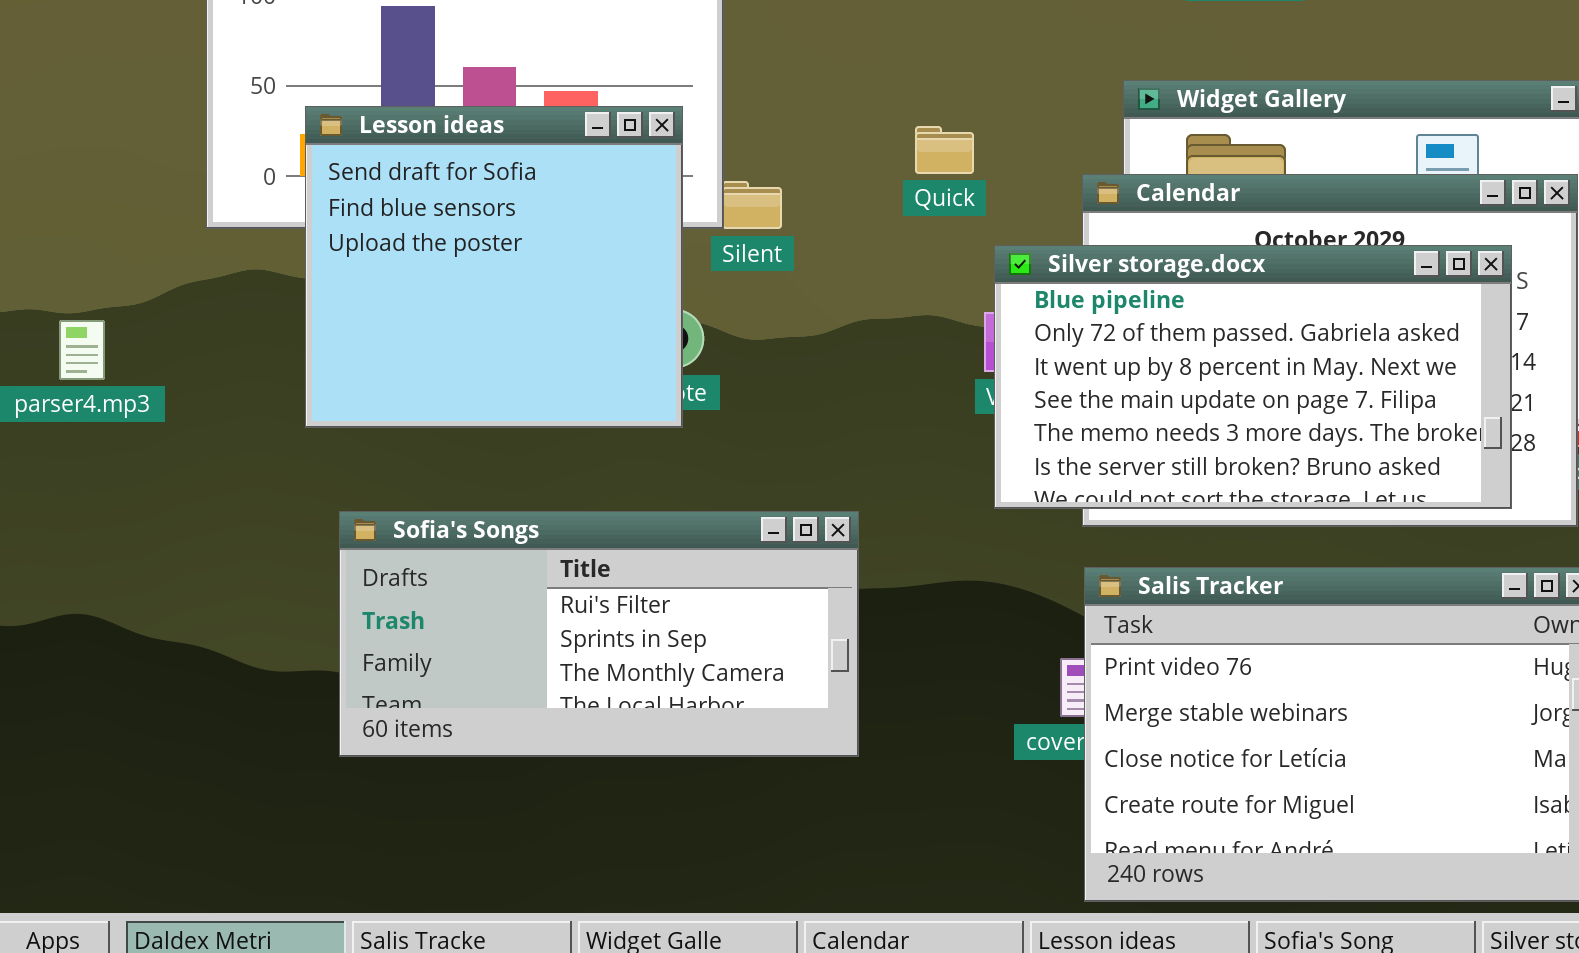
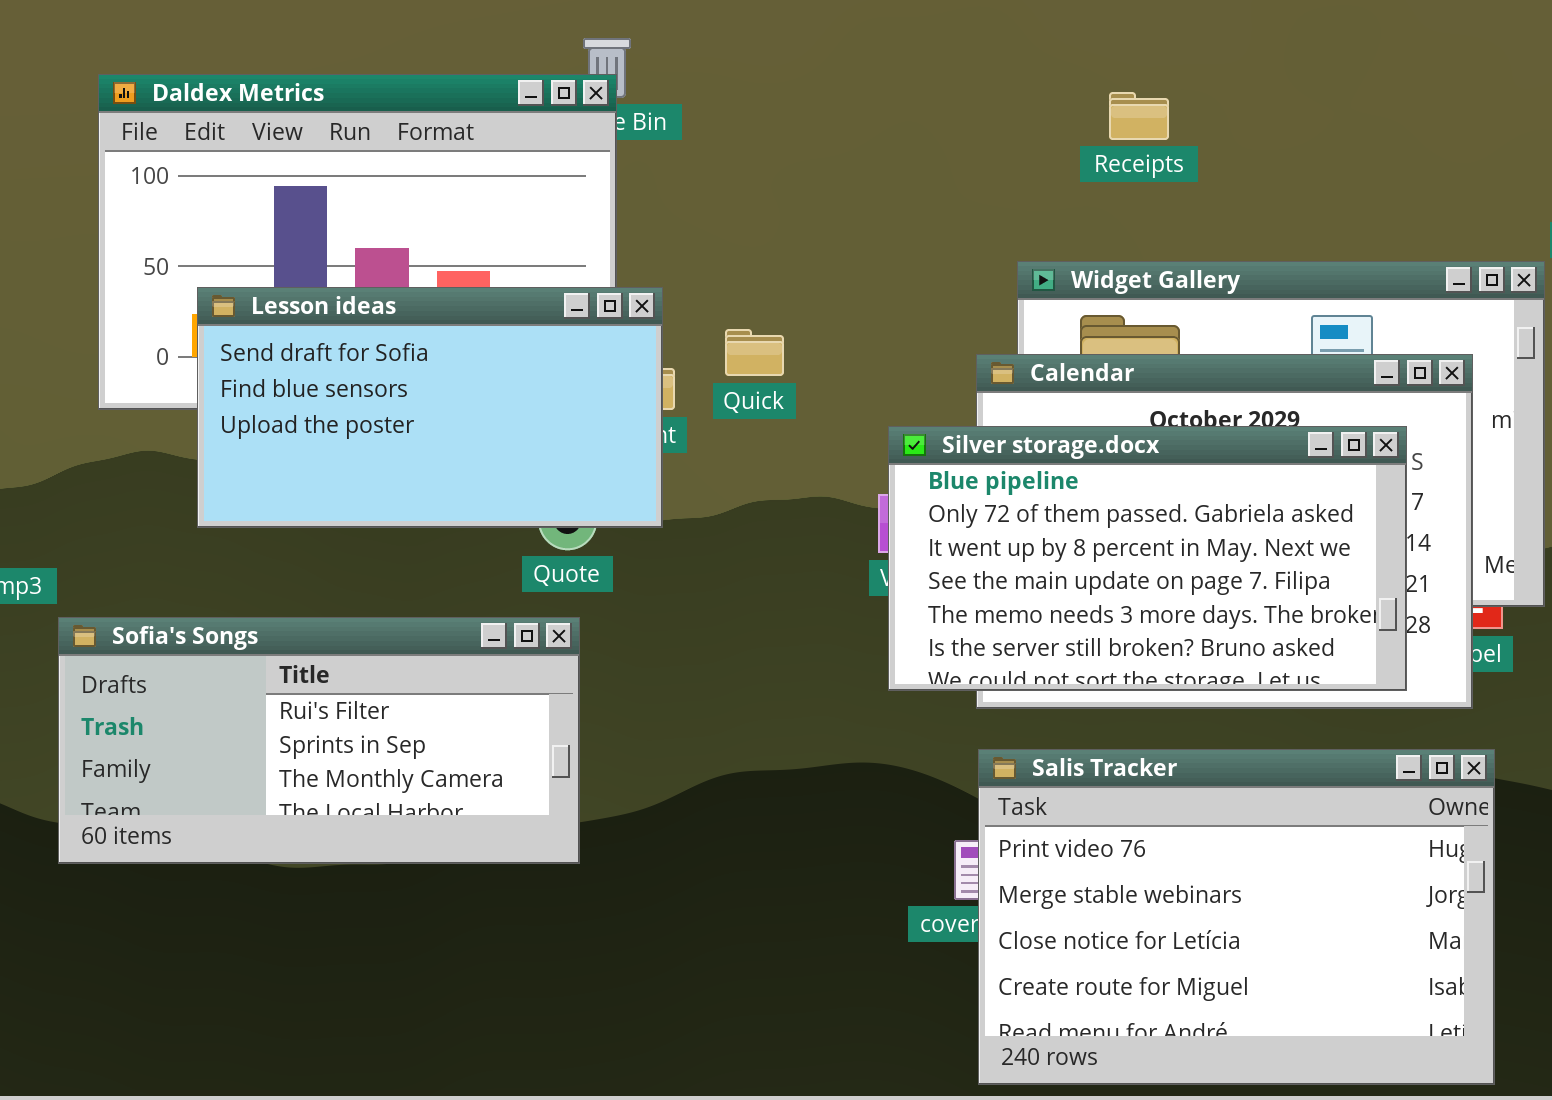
Lesson ideas: [305,106,683,428] -> [197,287,663,528], resized
Quick: [915,126,974,174] -> [725,329,784,376], moved
Sofia's Songs: [339,511,859,757] -> [58,617,580,864], moved

